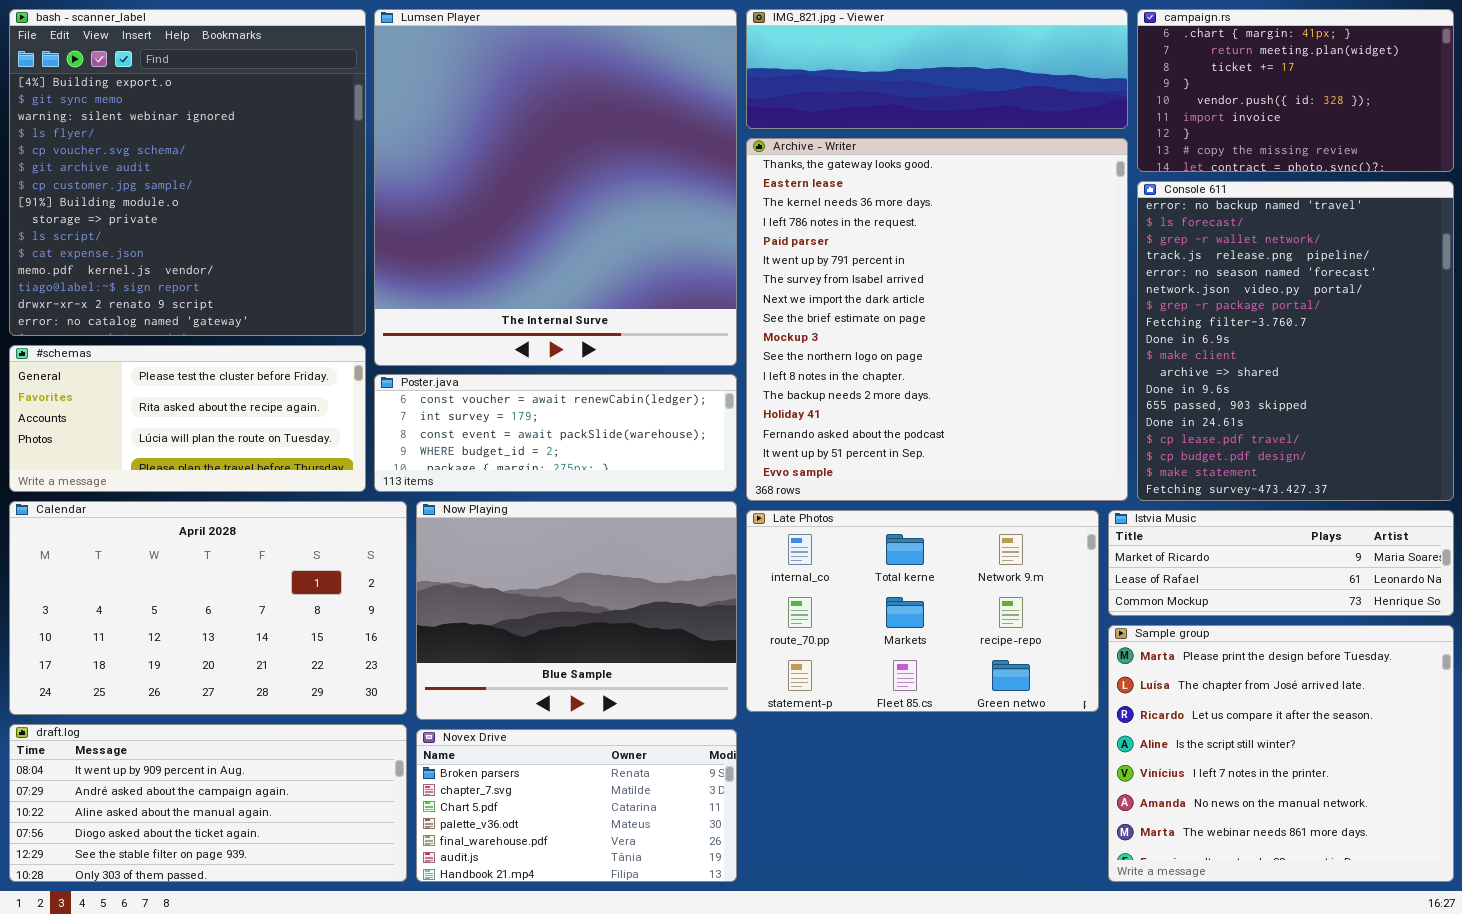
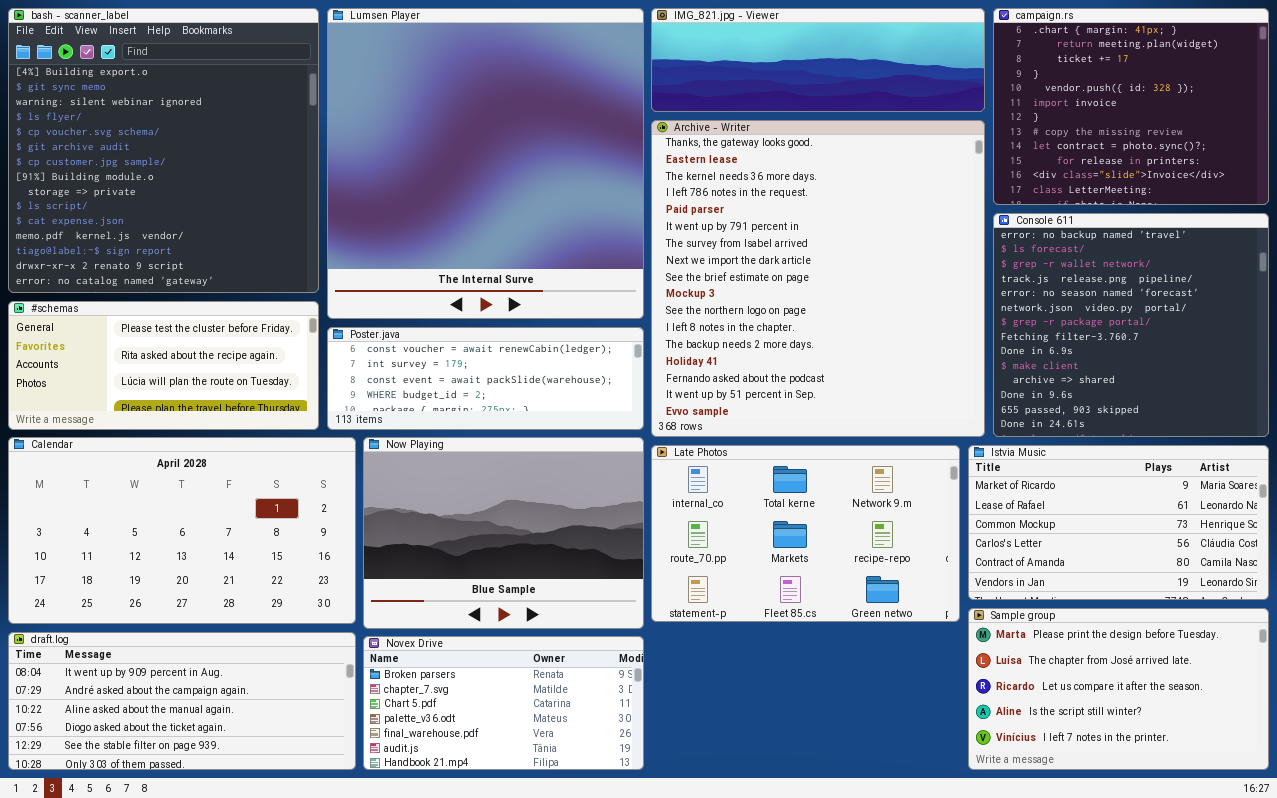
campaign.rs: [1137,9,1454,172] -> [993,8,1269,205], resized
Console 611: [1137,181,1454,501] -> [993,213,1269,437], resized
Istvia Music: [1108,510,1454,616] -> [968,445,1269,600], resized
Sample group: [1108,625,1454,882] -> [968,608,1269,770], resized

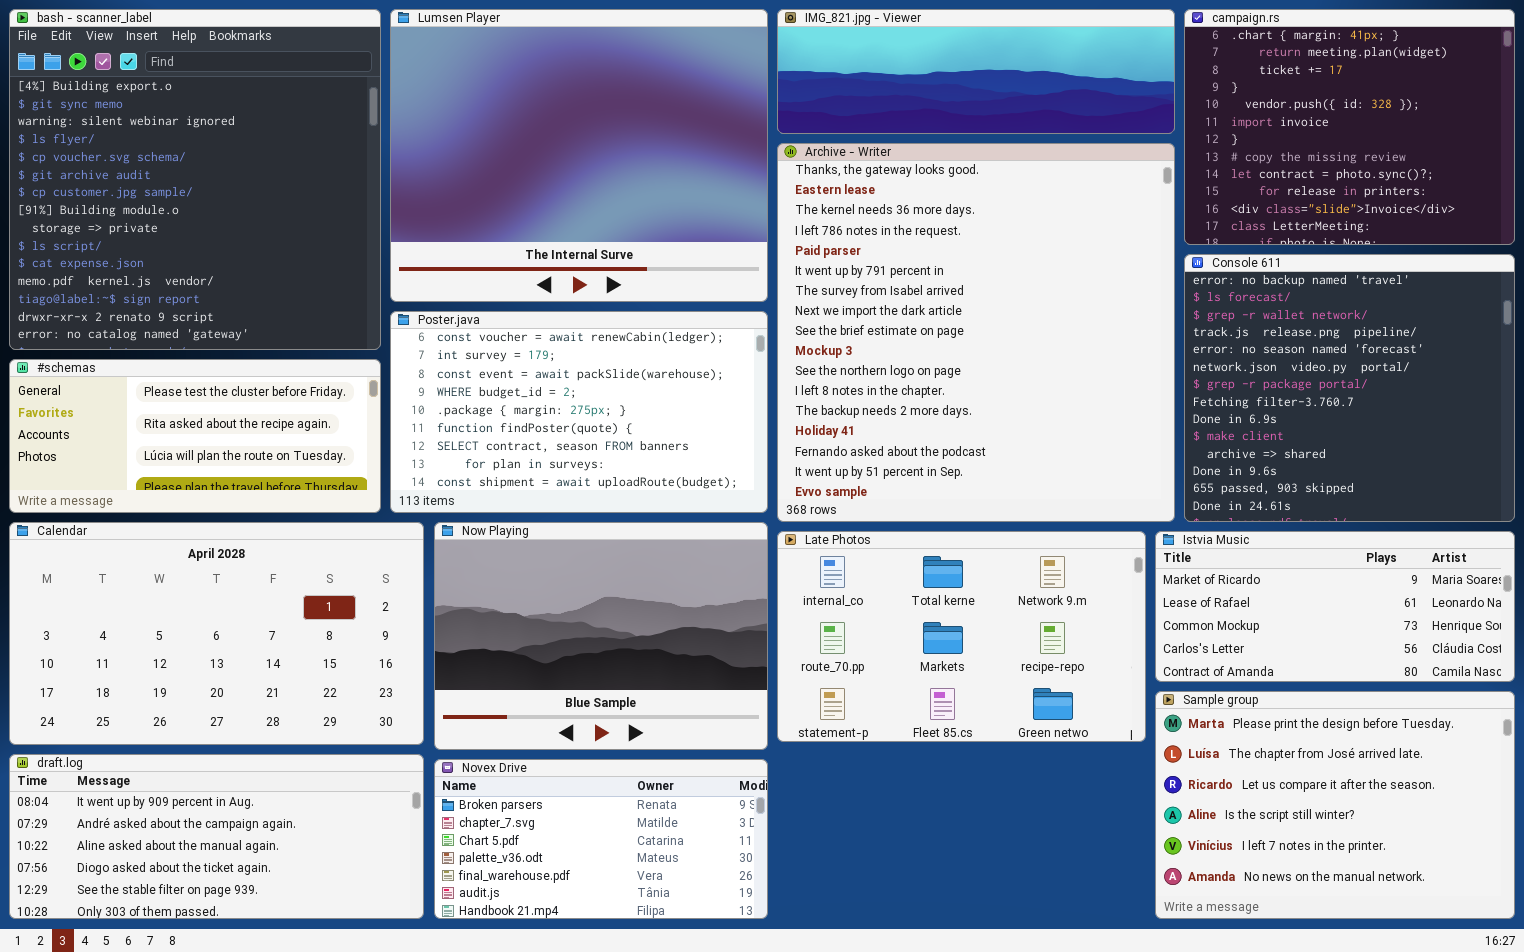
Lumsen Player: [327,8,644,319] -> [390,9,768,302], resized
Poster.java: [327,327,644,430] -> [390,311,768,513], resized
Istvia Music: [968,445,1269,600] -> [1155,531,1515,682], resized
Sample group: [968,608,1269,770] -> [1155,691,1515,919], resized

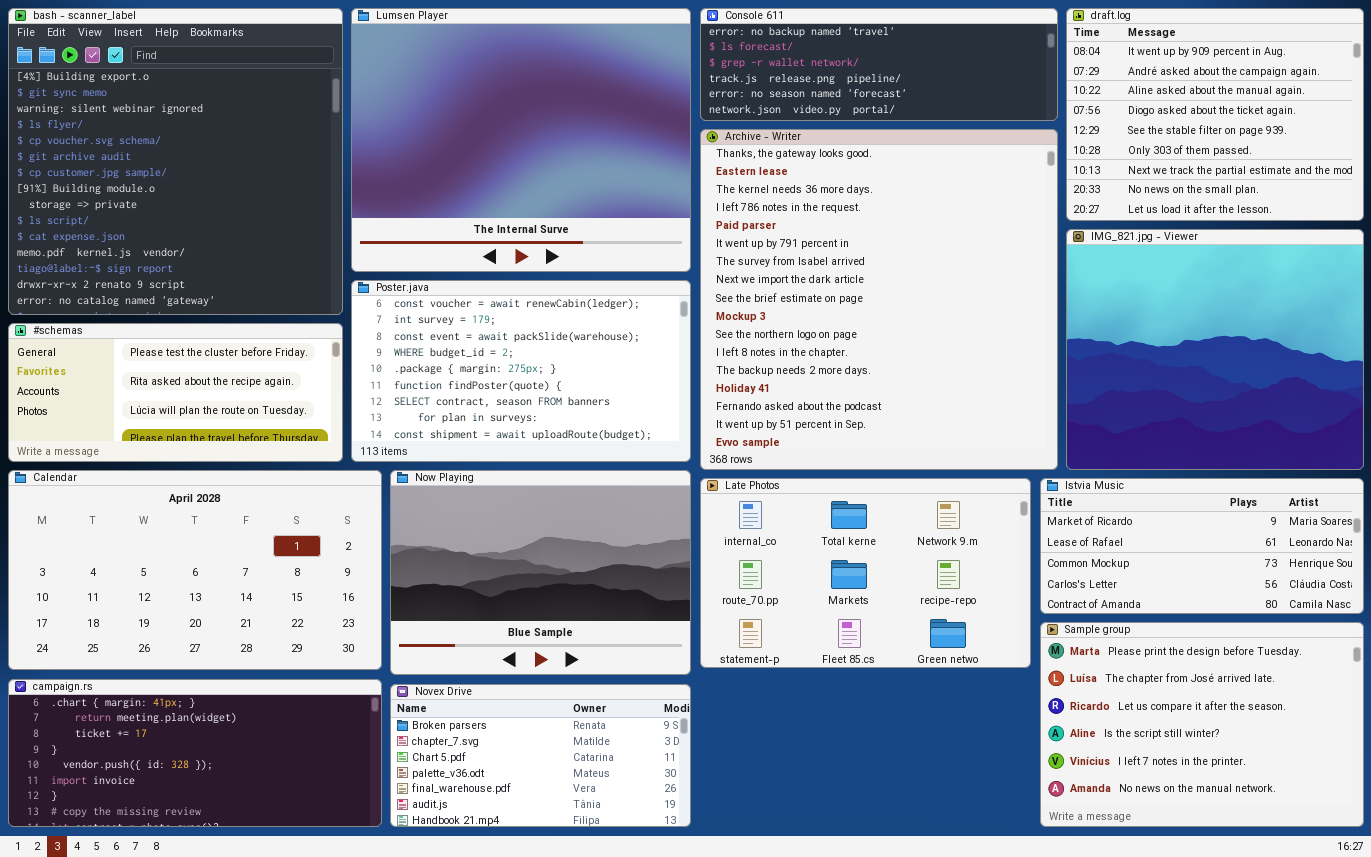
IMG_821.jpg - Viewer: [777,9,1175,134] -> [1066,229,1364,470], moved, resized
campaign.rs: [1184,9,1515,245] -> [8,679,382,827], moved, resized
Console 611: [1184,254,1515,522] -> [700,8,1058,121], moved, resized
draft.log: [9,754,424,919] -> [1066,8,1364,221], moved, resized

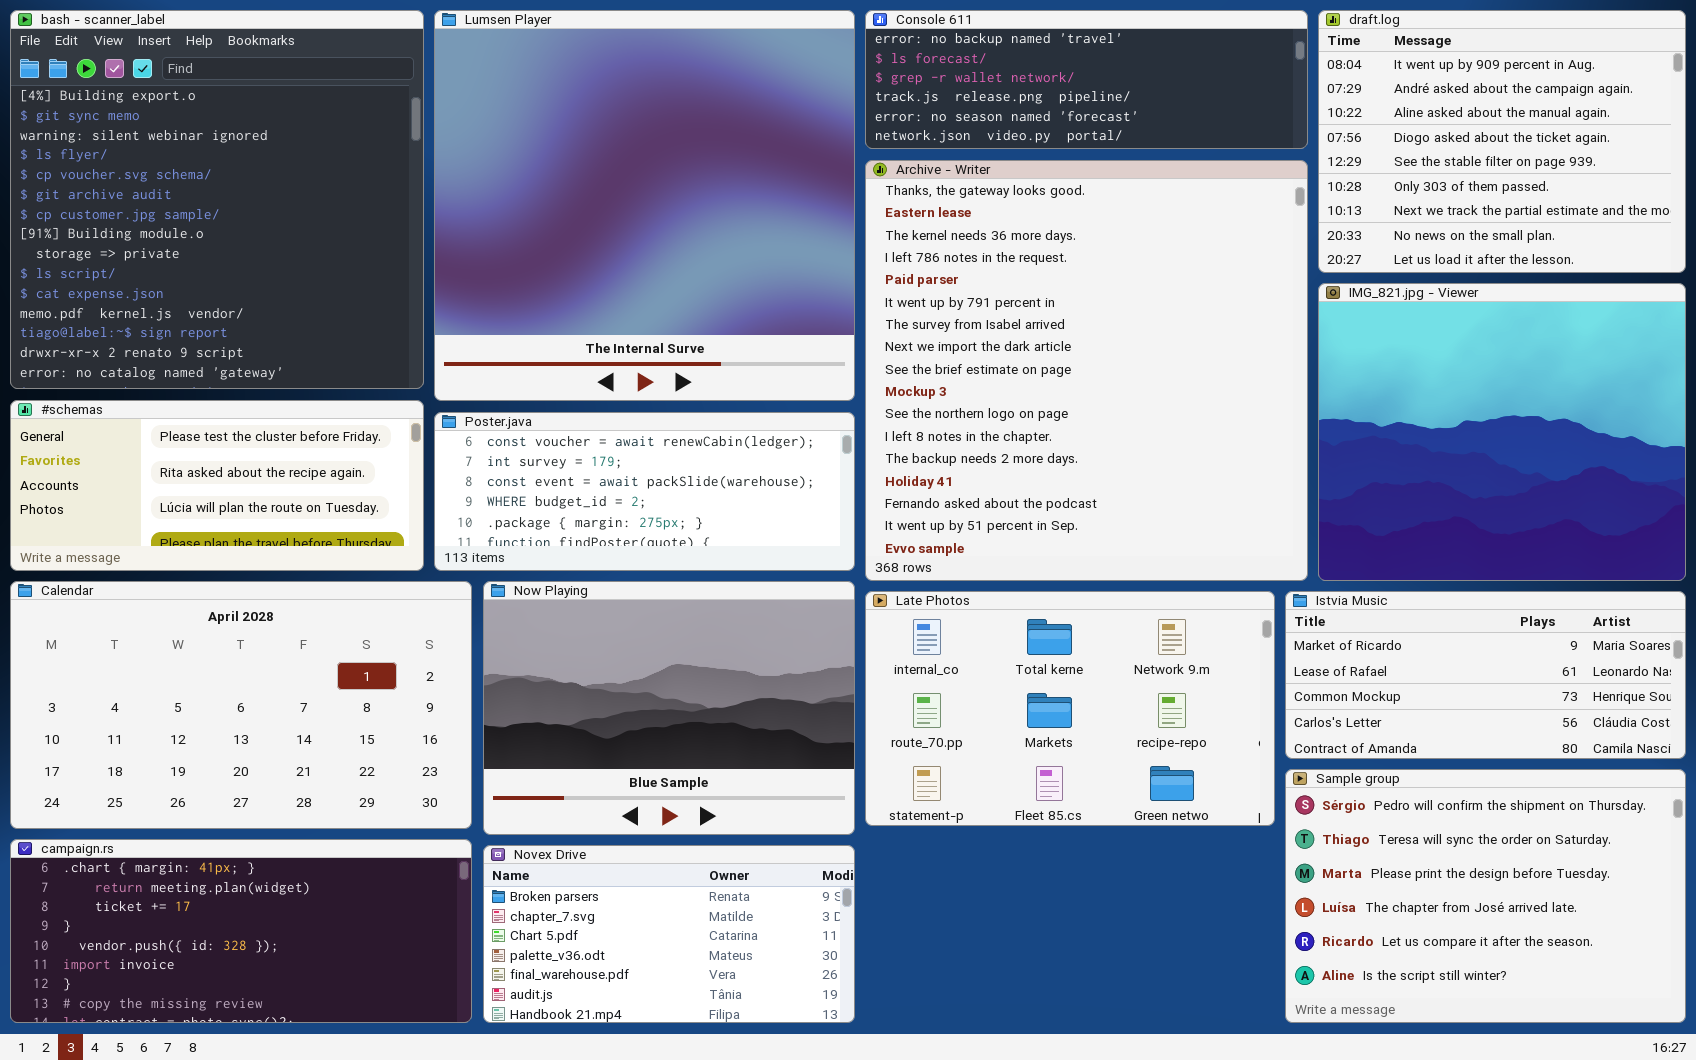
Lumsen Player: [351,8,691,272] -> [434,10,855,401], resized
Poster.java: [351,280,691,462] -> [434,412,855,571], resized
Sample group: [1040,622,1364,827] -> [1285,769,1686,1023], scrolled up 2 rows

